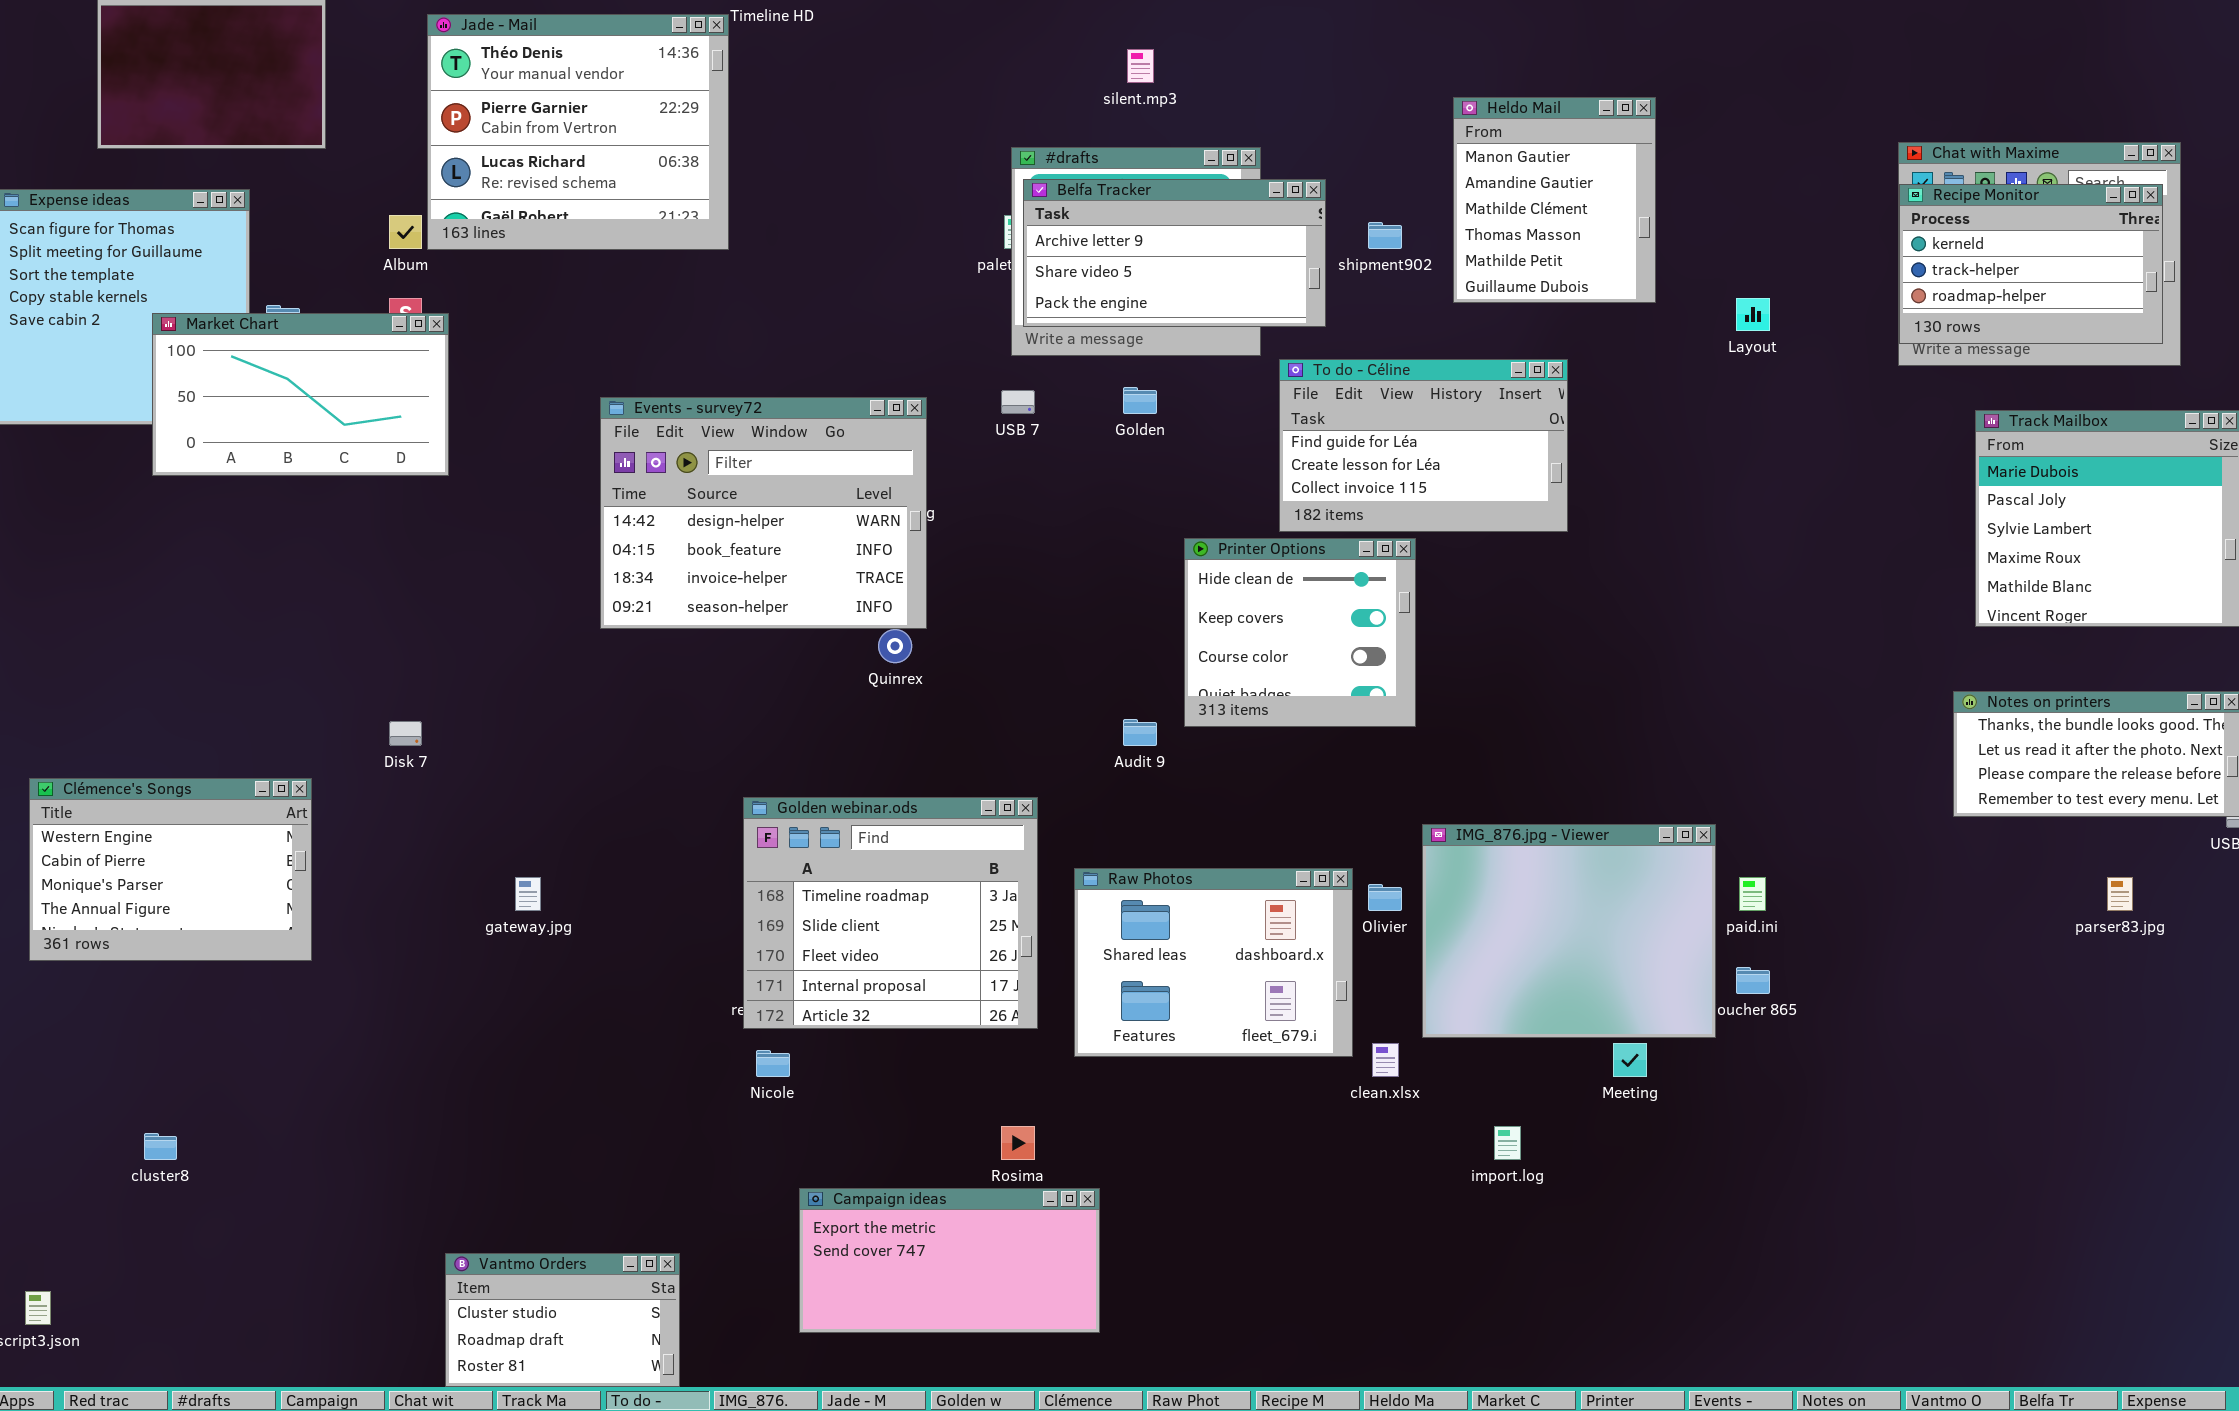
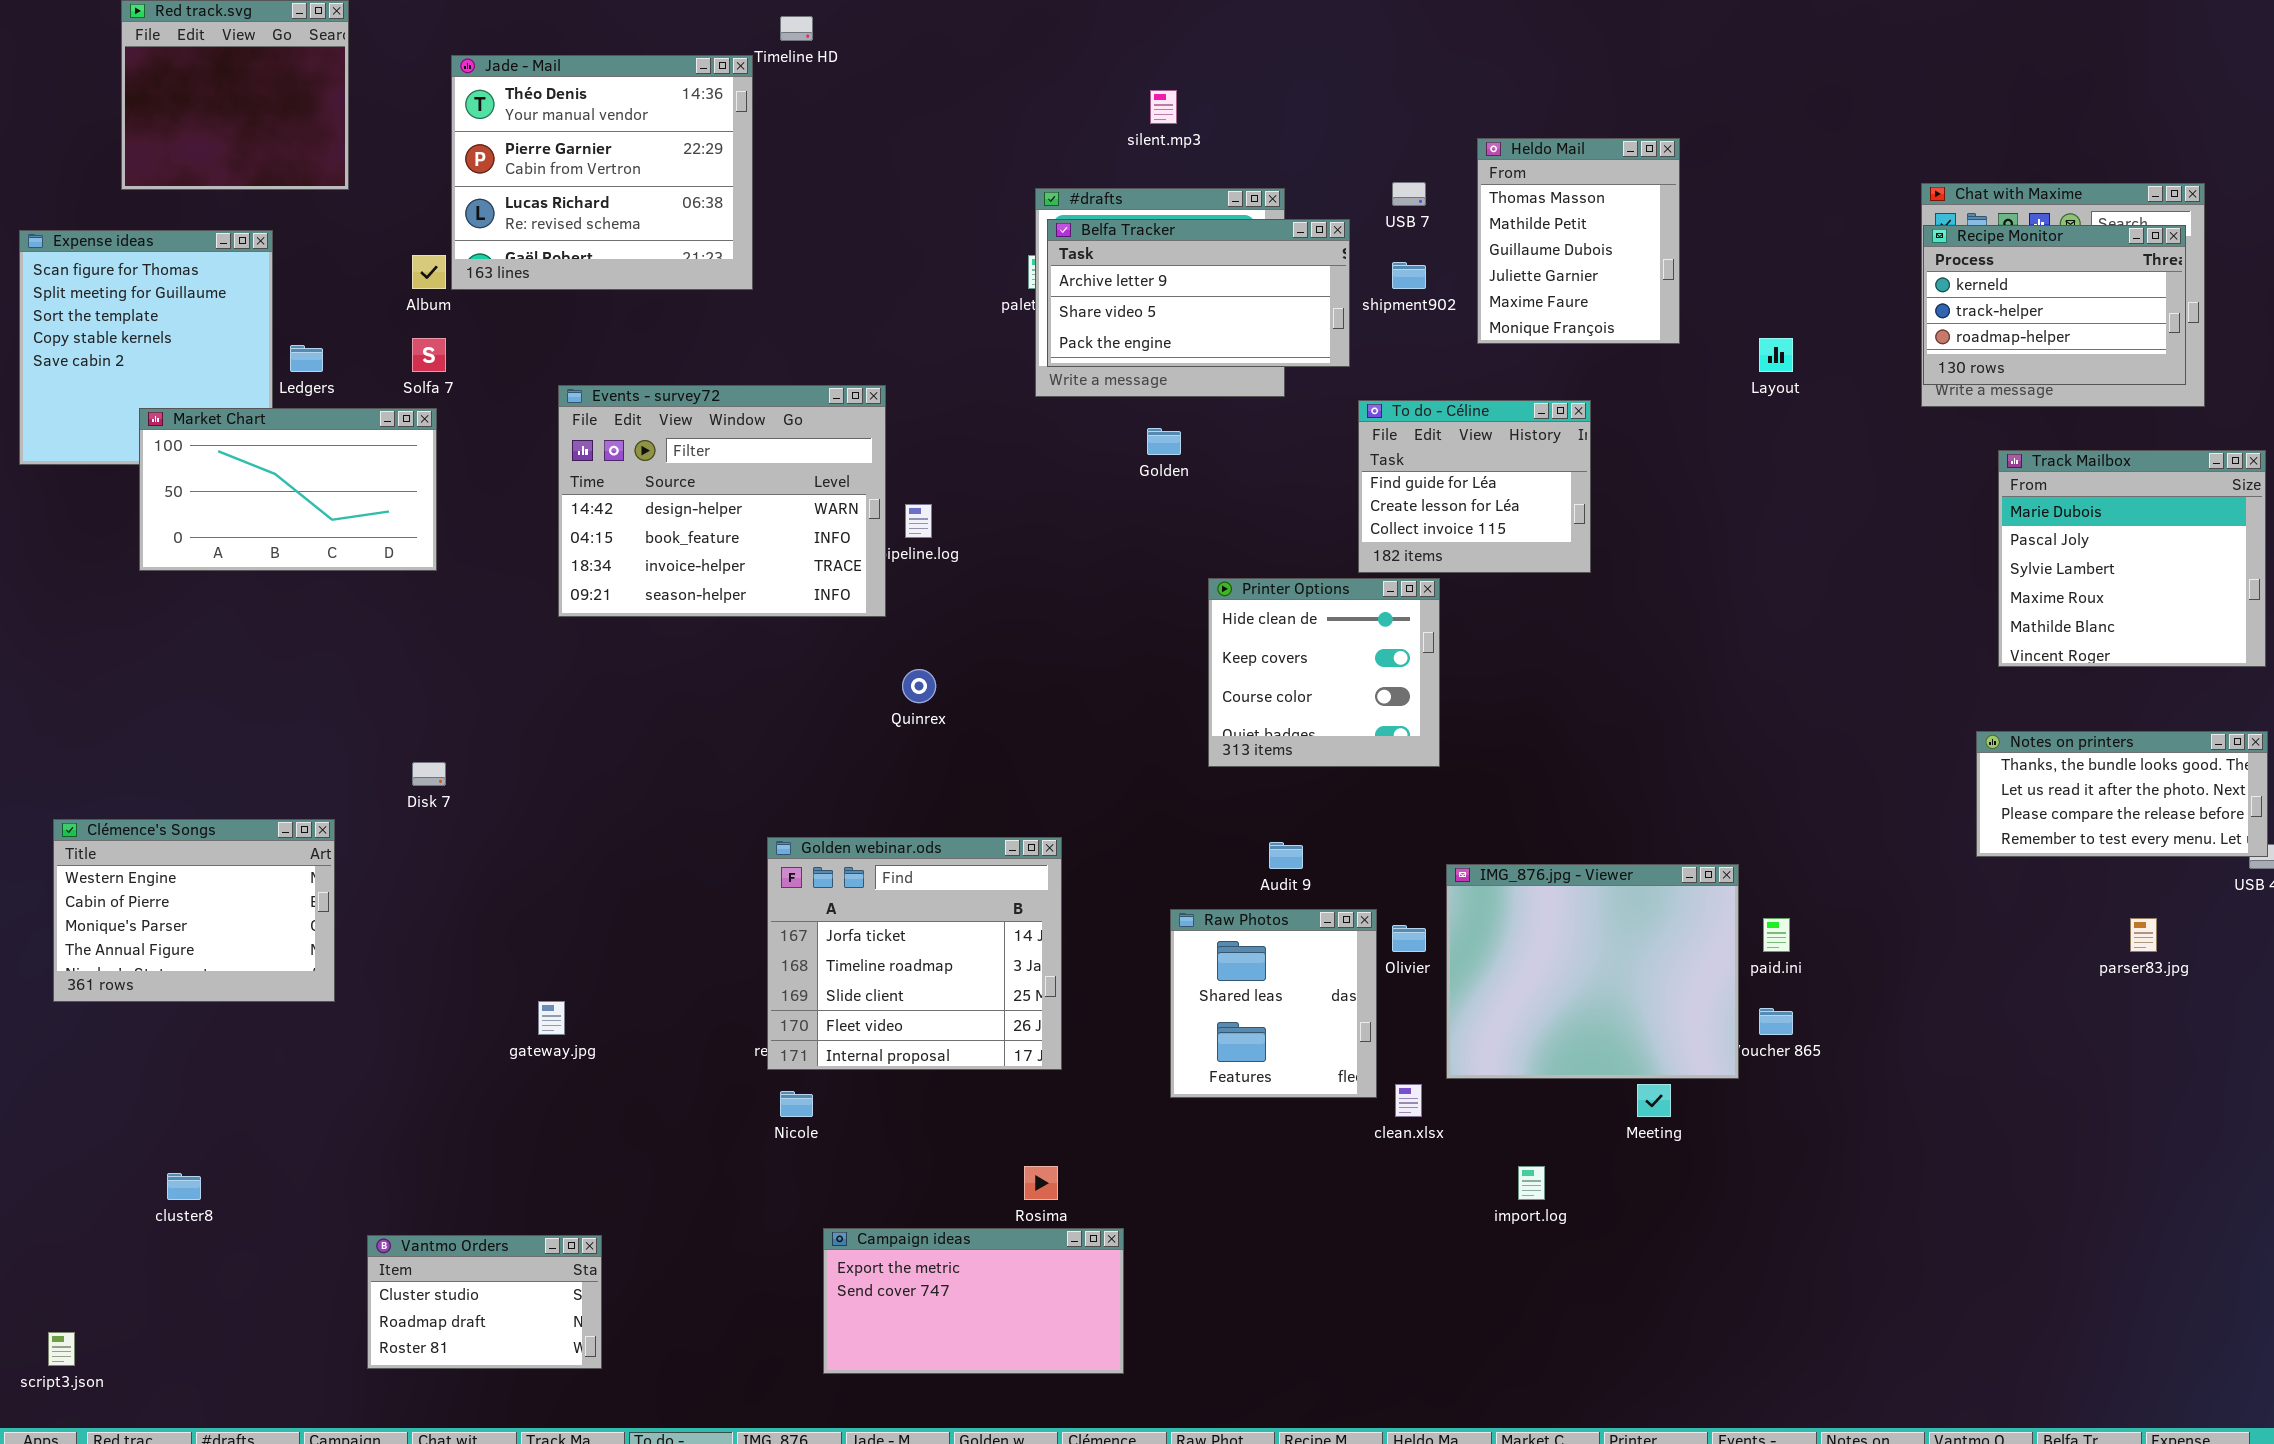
Heldo Mail: [1453,97,1656,303] -> [1477,138,1680,344], scrolled down 3 rows
Market Chart: [152,313,449,476] -> [139,408,437,571], moved
To do - Céline: [1279,359,1568,532] -> [1358,400,1591,573], resized
USB 7: [1001,390,1035,414] -> [1392,182,1426,206], moved
Events - survey72: [600,397,927,629] -> [558,385,886,617], moved
Audit 9: [1123,719,1157,746] -> [1269,842,1303,869], moved
Golden webinar.ods: [743,797,1038,1029] -> [767,837,1062,1070], scrolled up 1 row
Raw Photos: [1074,868,1353,1057] -> [1170,909,1377,1098], resized
gateway.jpg: [515,877,541,911] -> [538,1001,565,1035], moved
Vantmo Orders: [445,1253,680,1387] -> [367,1235,602,1369], moved

